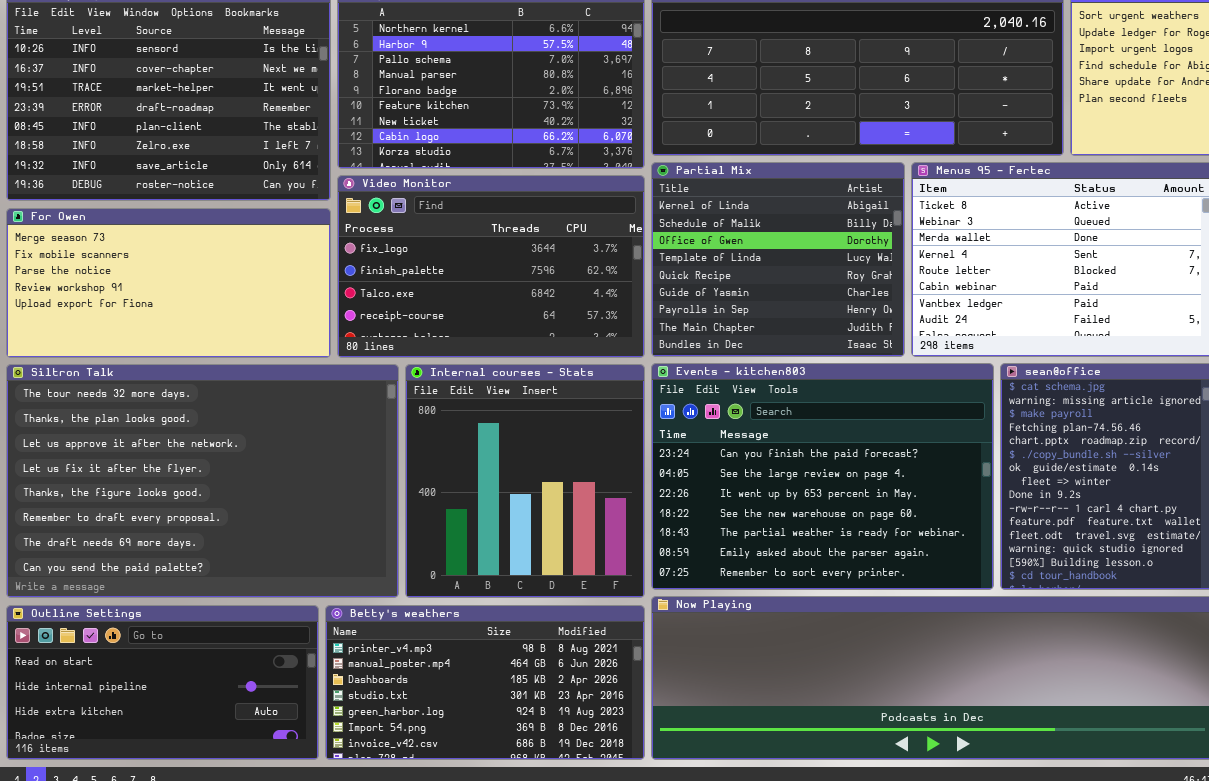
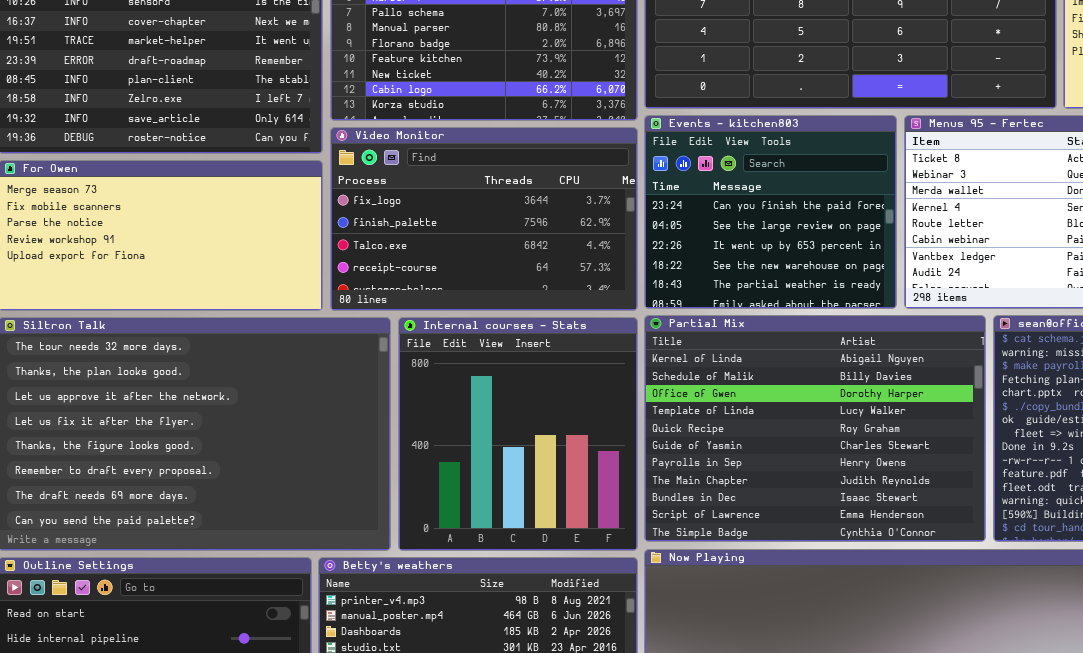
Partial Mix: [651,162,905,357] -> [644,315,986,542], moved, resized
Events - kitchen803: [651,363,994,590] -> [644,115,897,309], moved, resized

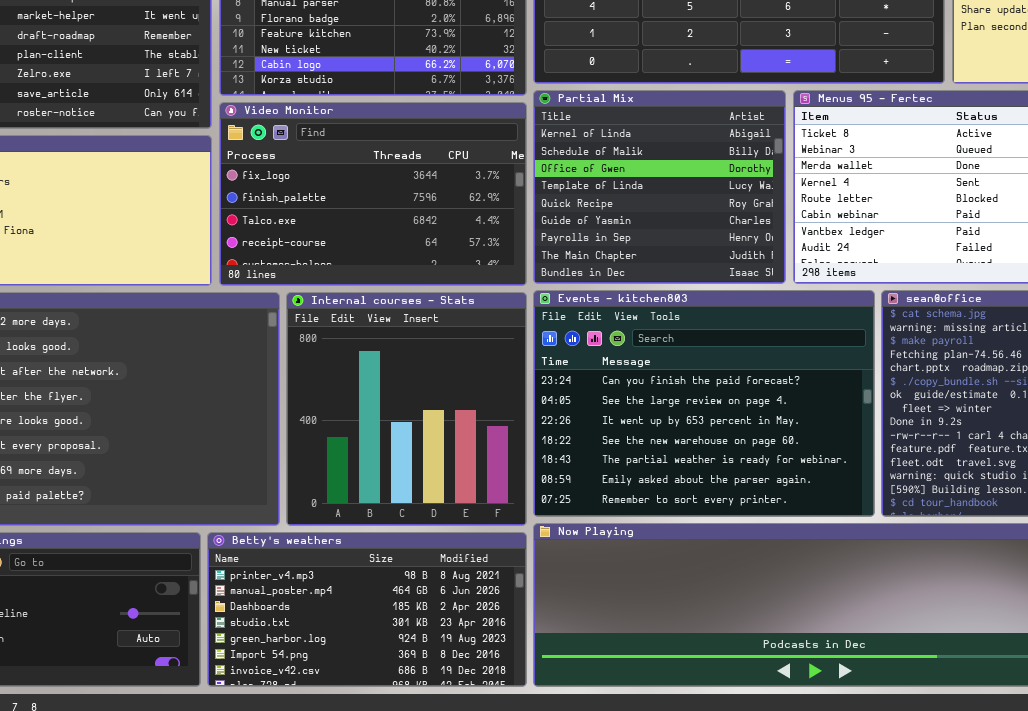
Events - kitchen803: [644,115,897,309] -> [533,290,875,517], moved, resized
Partial Mix: [644,315,986,542] -> [533,90,786,284], moved, resized

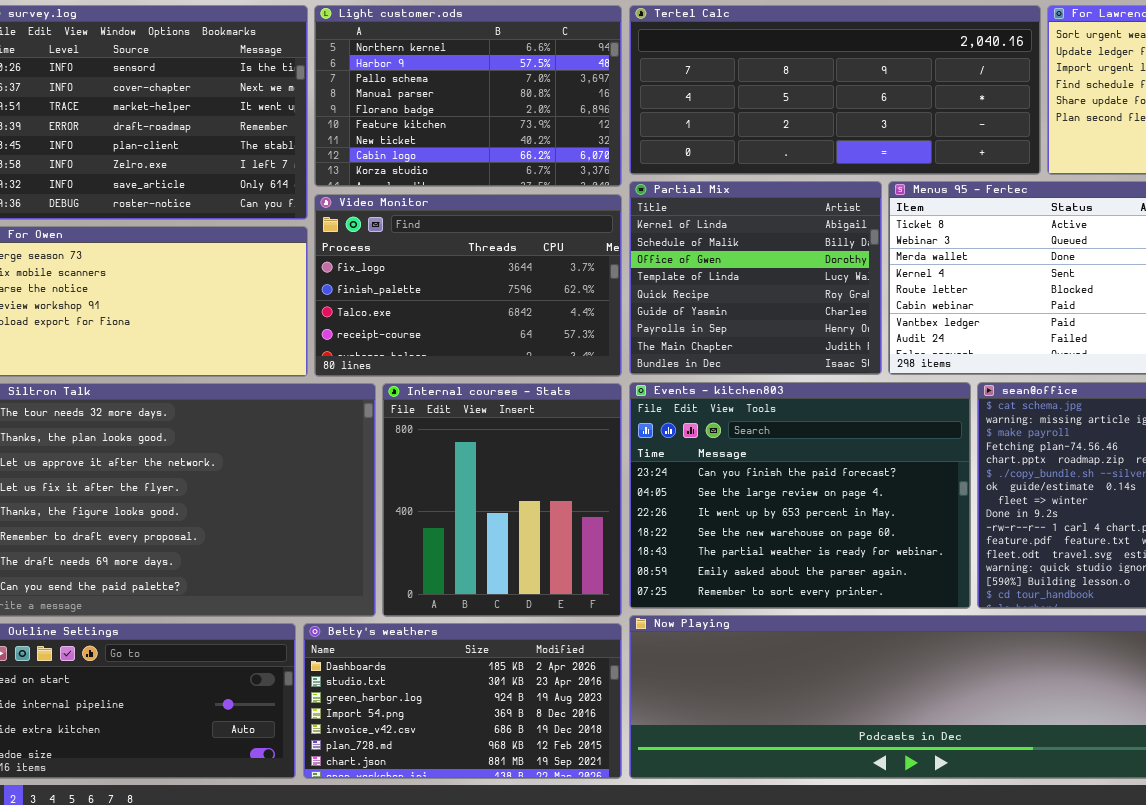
Betty's weathers: [207,532,527,687] -> [303,623,622,779], scrolled down 2 rows

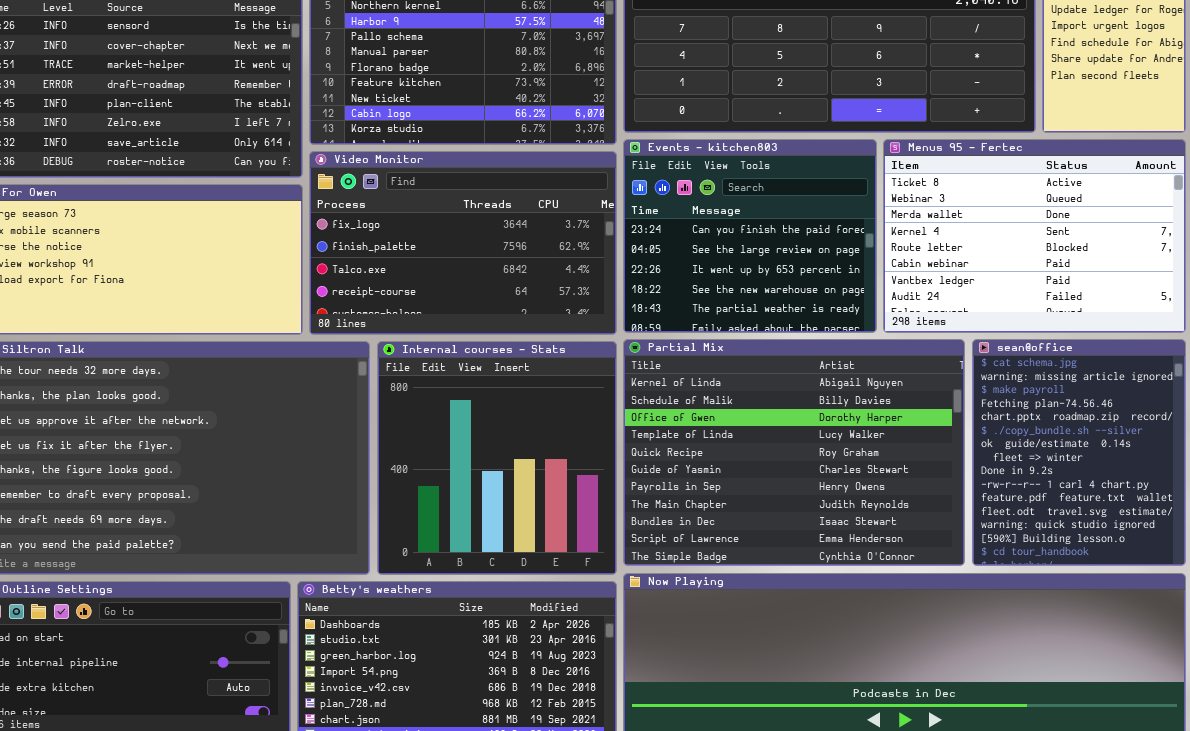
Partial Mix: [629,181,882,375] -> [623,339,965,566], moved, resized
Events - kitchen803: [629,382,971,609] -> [623,139,877,333], moved, resized

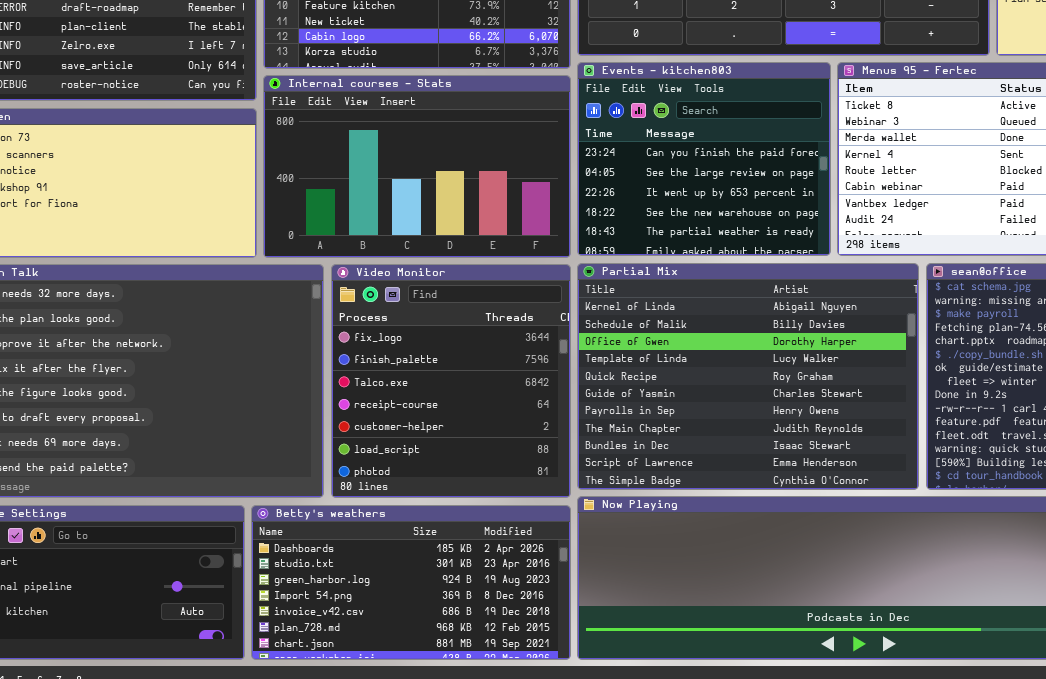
Video Monitor: [309,151,617,335] -> [331,264,571,498], moved, resized
Internal courses - Stats: [377,341,617,575] -> [263,75,571,258], moved, resized

